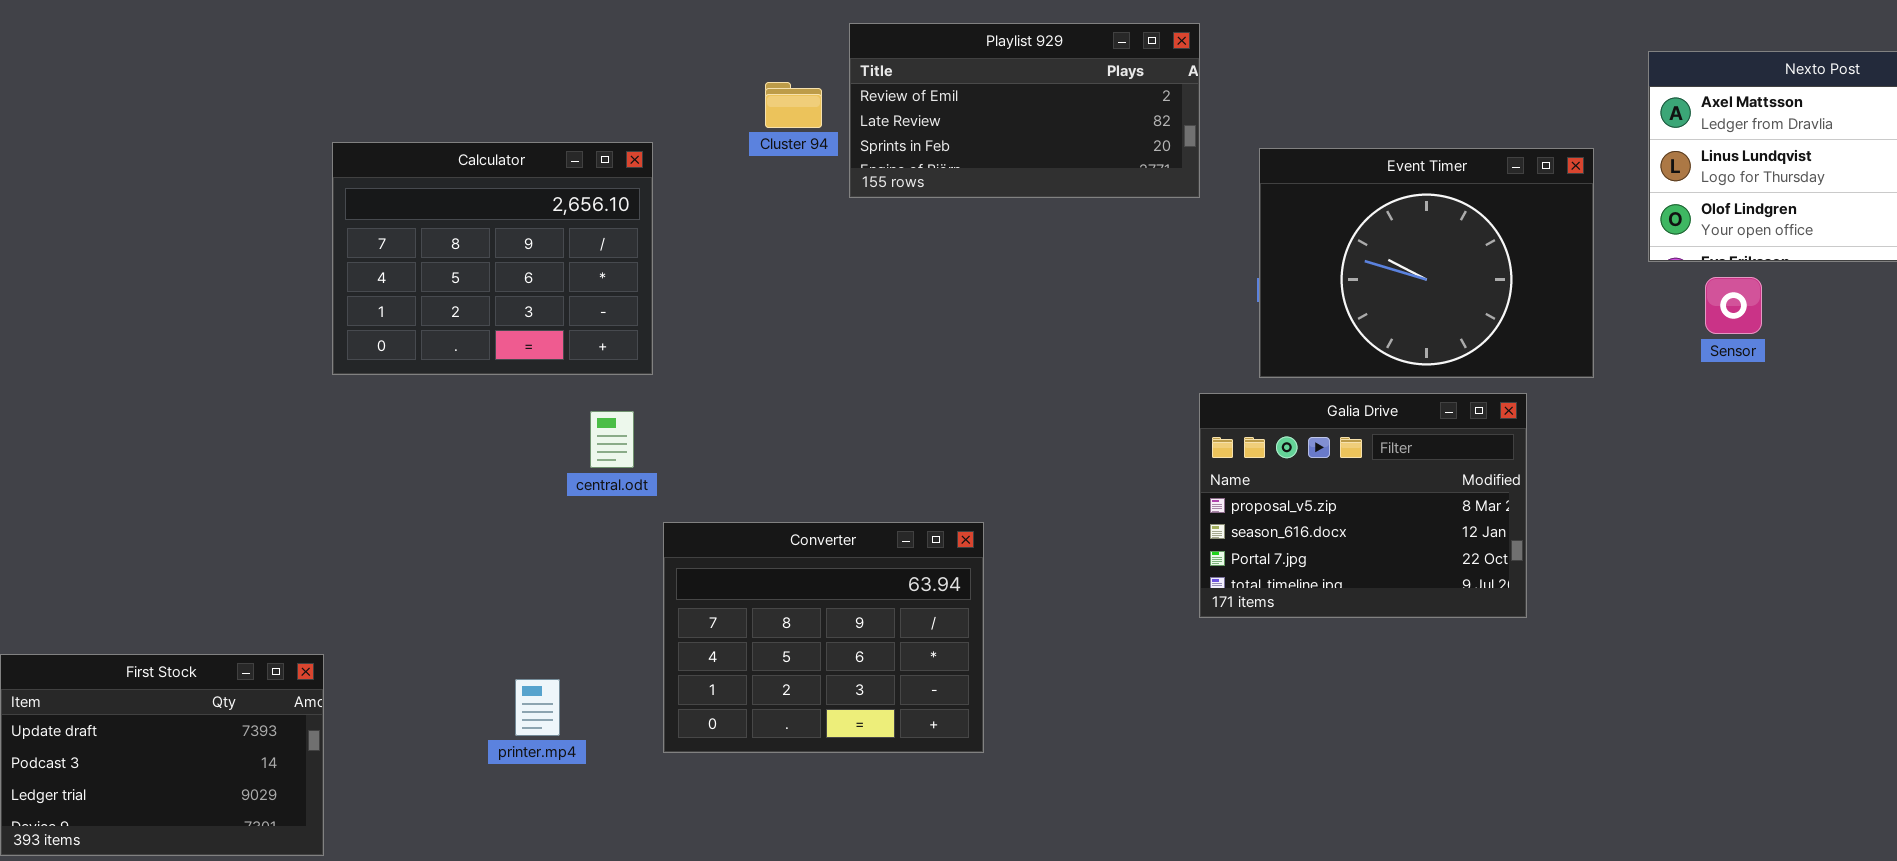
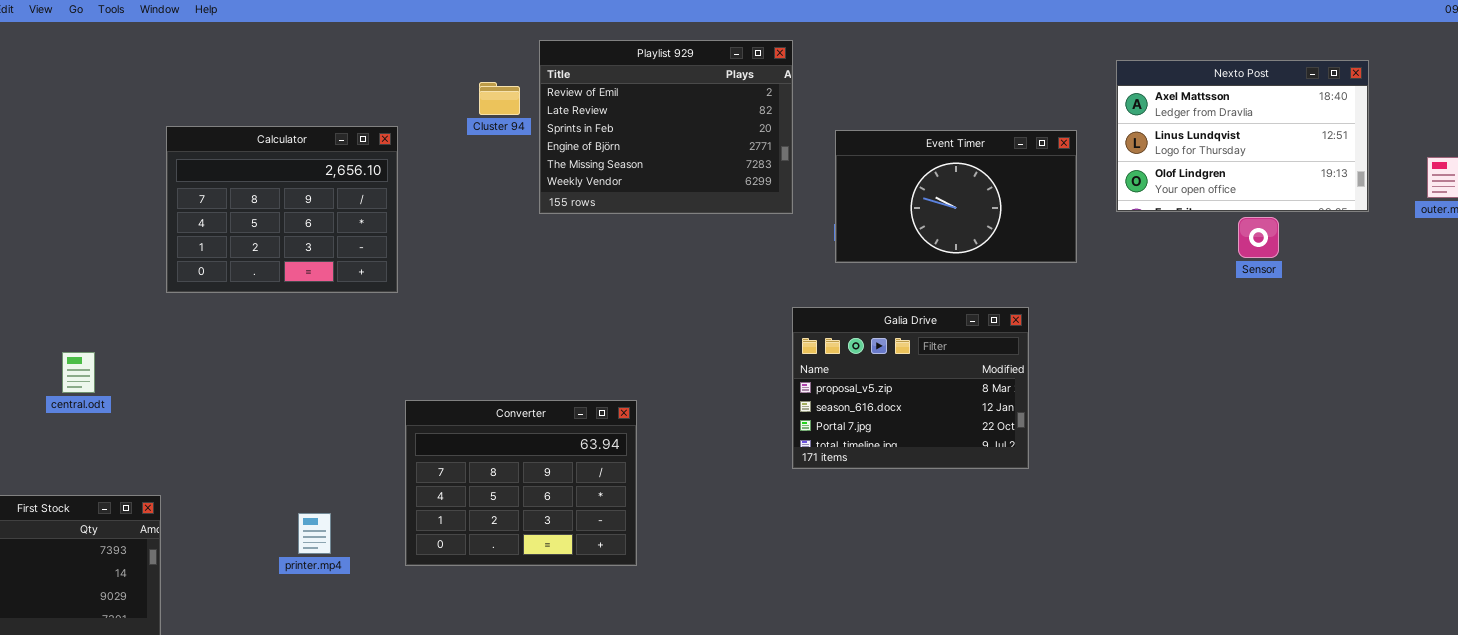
Playlist 929: [849,23,1200,198] -> [539,40,793,214], resized
Event Timer: [1259,148,1594,378] -> [835,130,1077,263], resized
Sensor: [1705,277,1762,334] -> [1238,217,1279,258], moved
central.odt: [590,411,634,468] -> [62,352,95,393], moved

